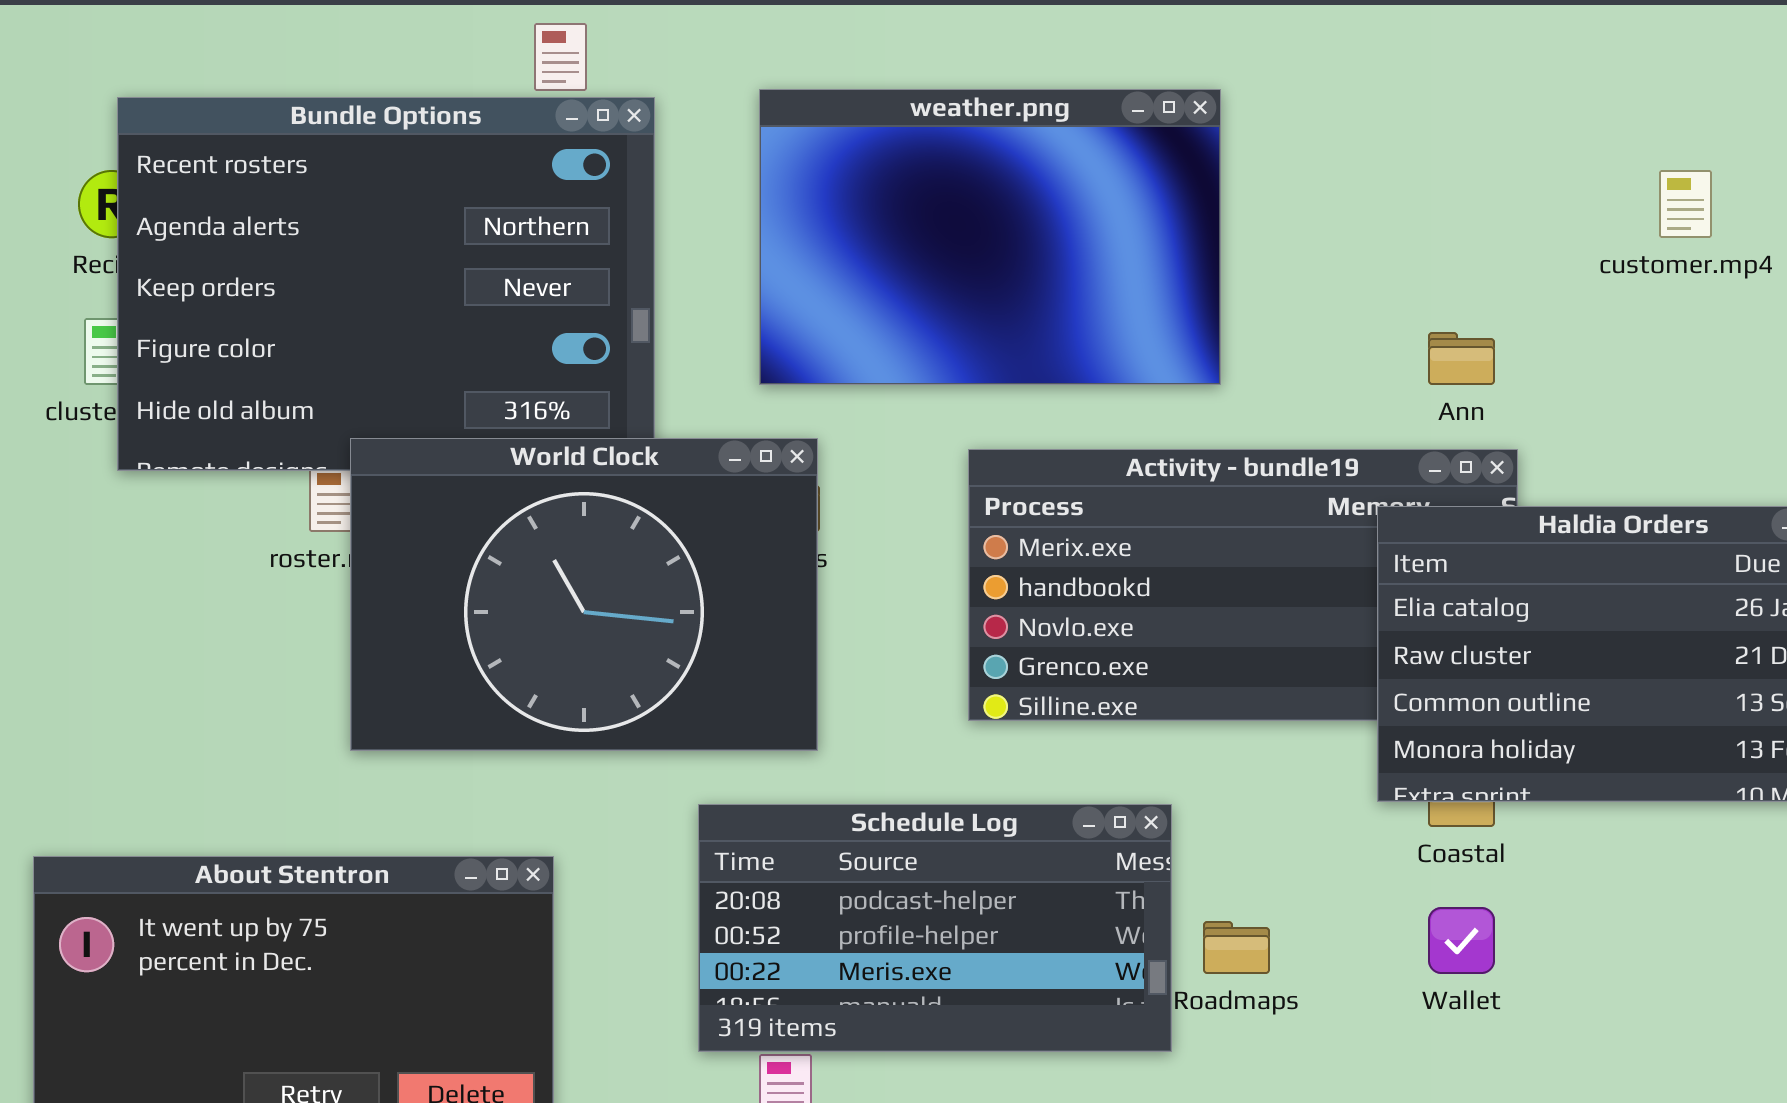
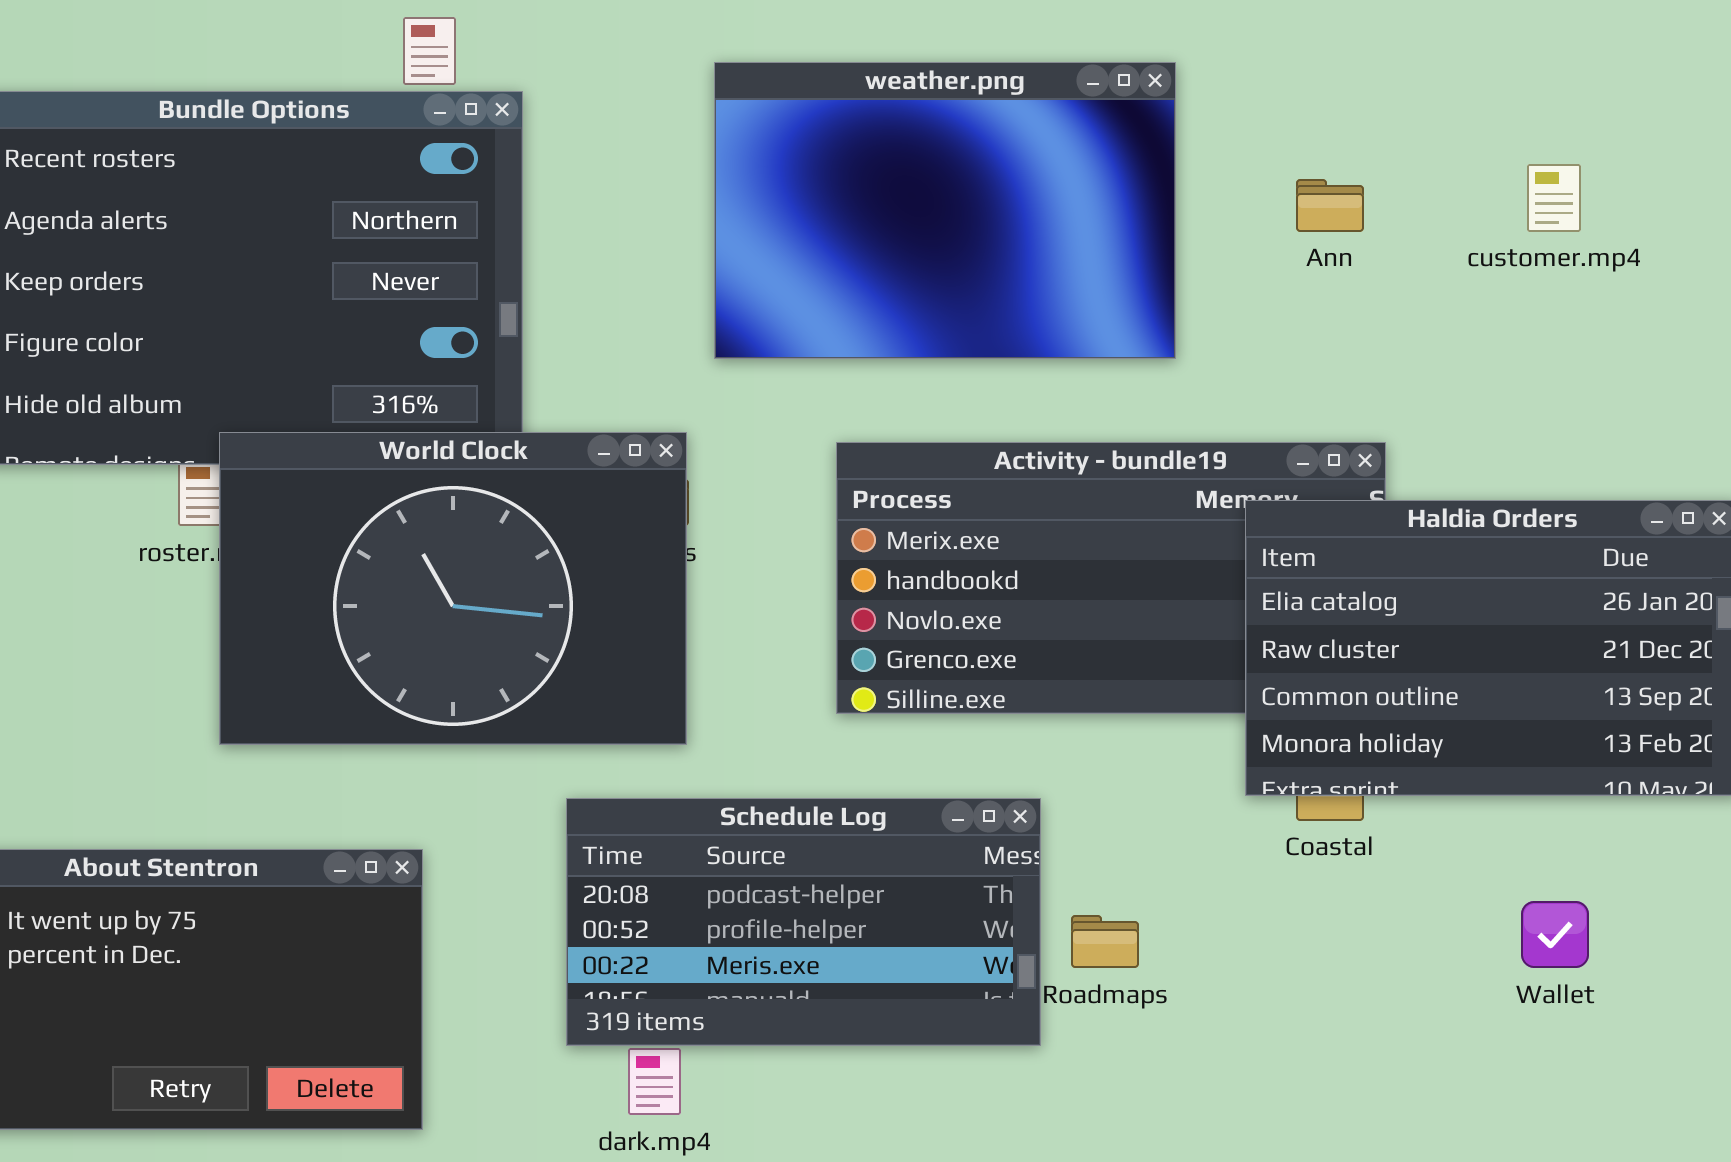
weather.png: [759,89,1221,385] -> [714,62,1176,359], moved
Ann: [1428,332,1495,385] -> [1296,179,1364,232], moved
Wallet: [1428,907,1495,974] -> [1521,901,1589,968], moved

